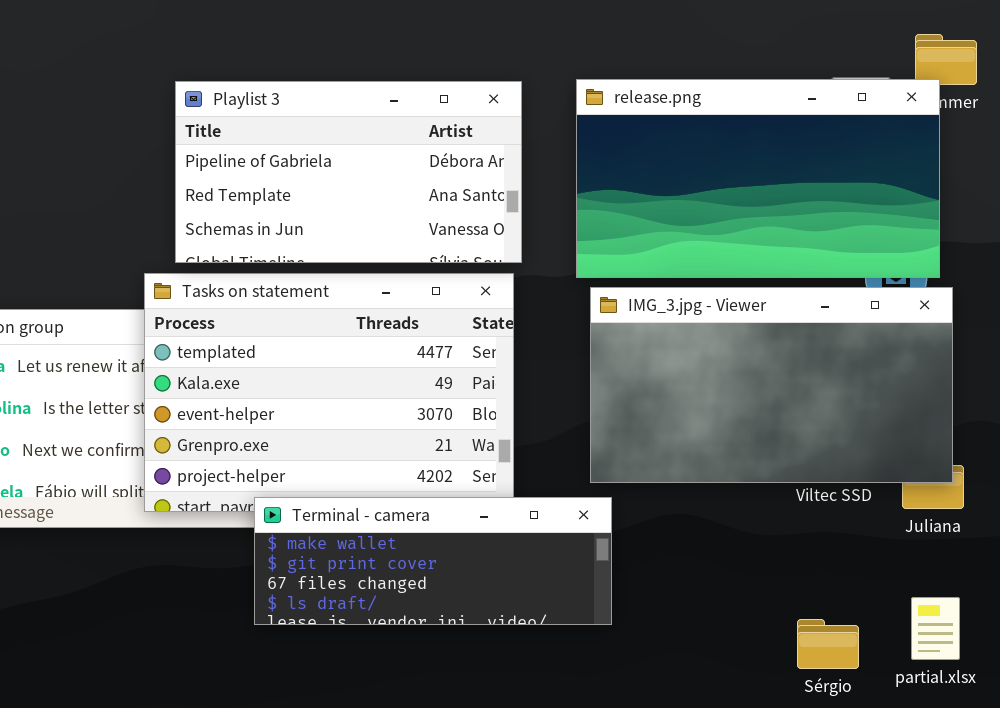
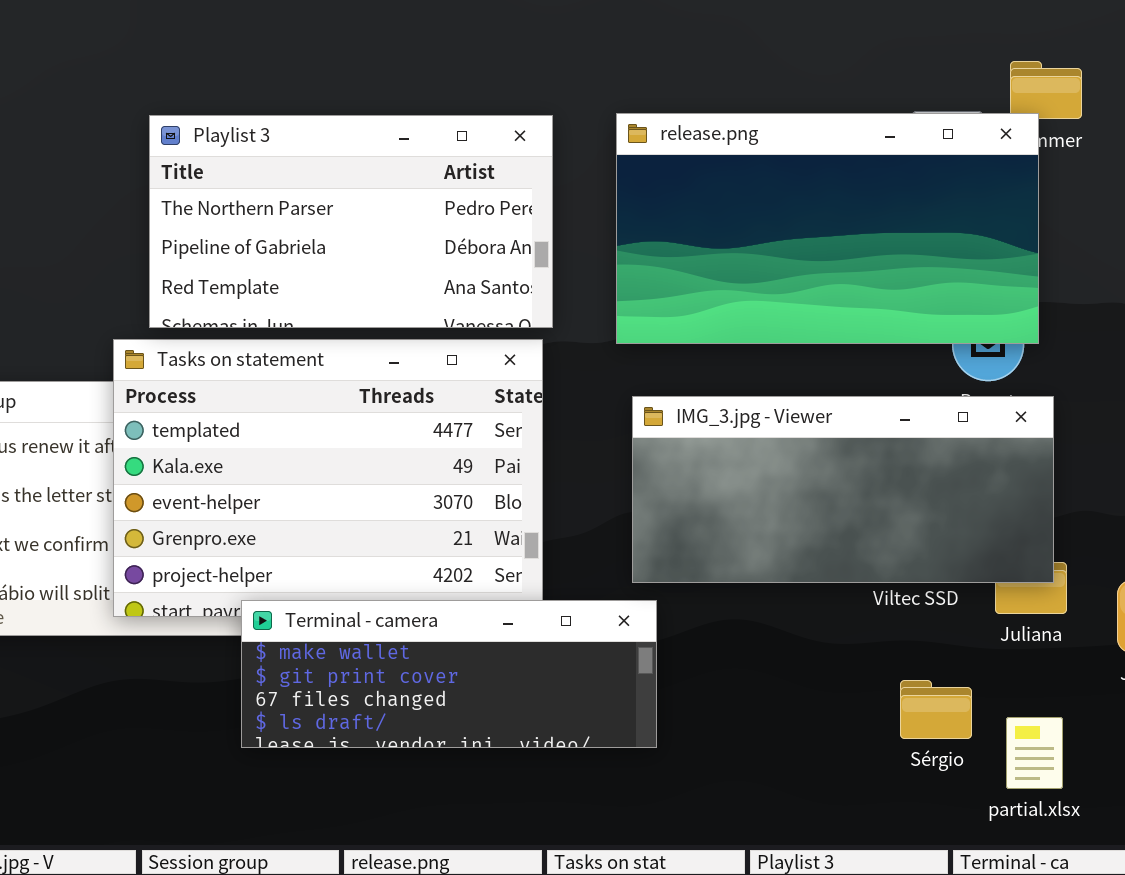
Playlist 3: [175,81,522,263] -> [149,115,553,328], scrolled up 1 row
IMG_3.jpg - Viewer: [590,287,953,483] -> [632,396,1054,583], resized
Sérgio: [797,619,859,669] -> [900,680,972,739], moved

